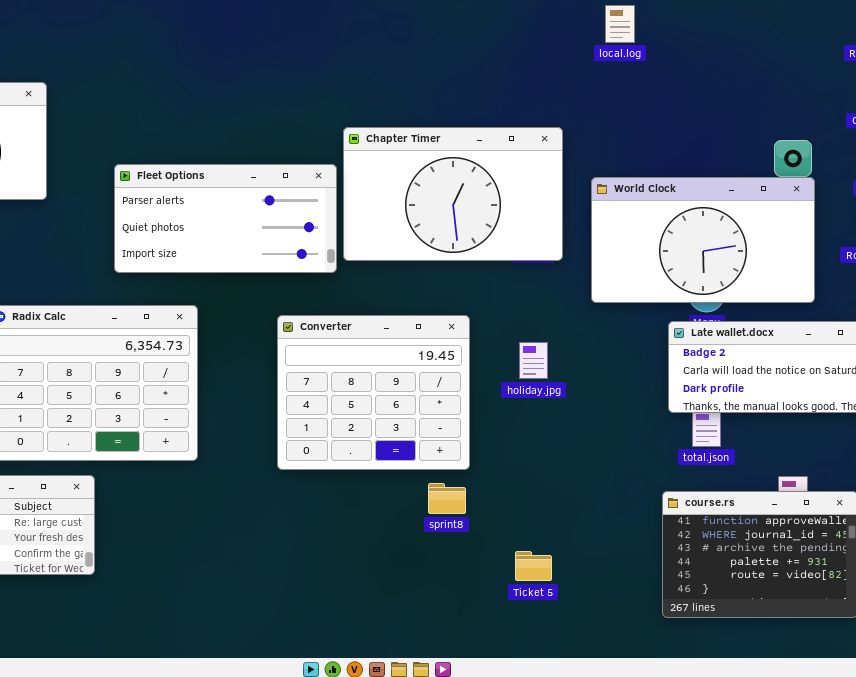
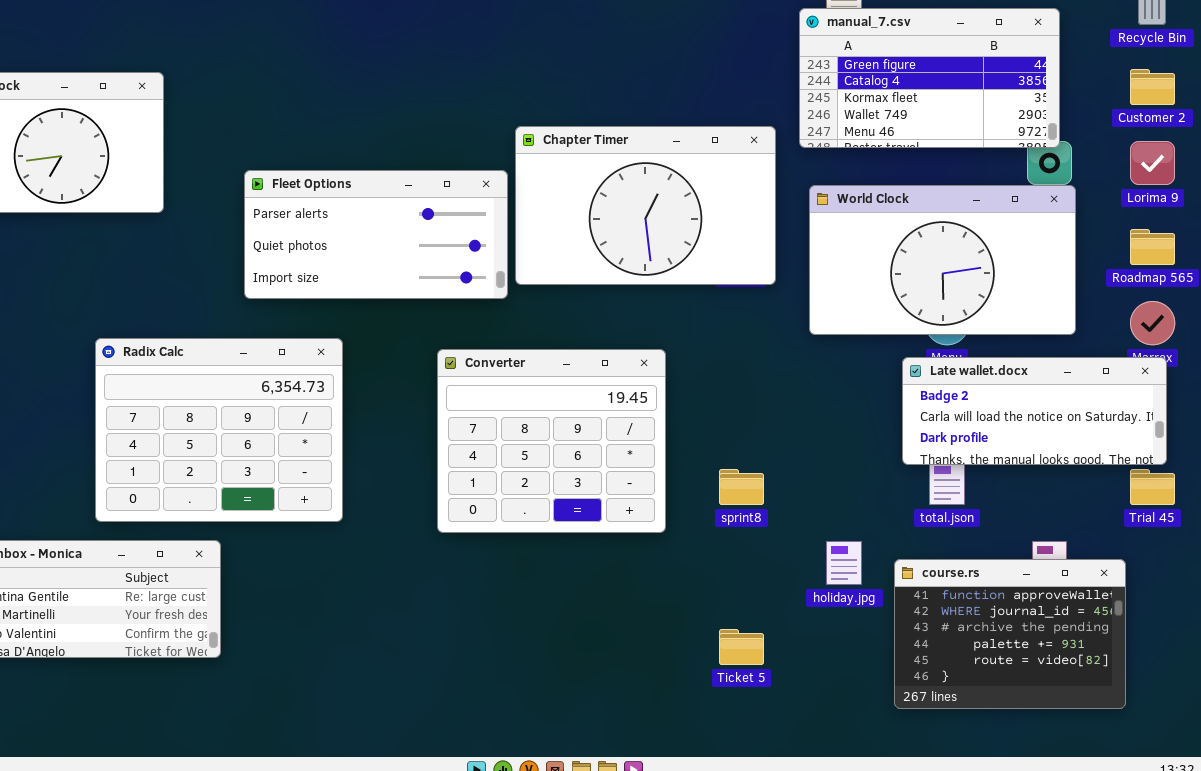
manual_7.csv: none -> [799,8,1060,148], opened
holiday.jpg: [519,342,548,379] -> [826,541,862,585], moved
sprint8: [428,483,466,514] -> [719,469,764,505], moved

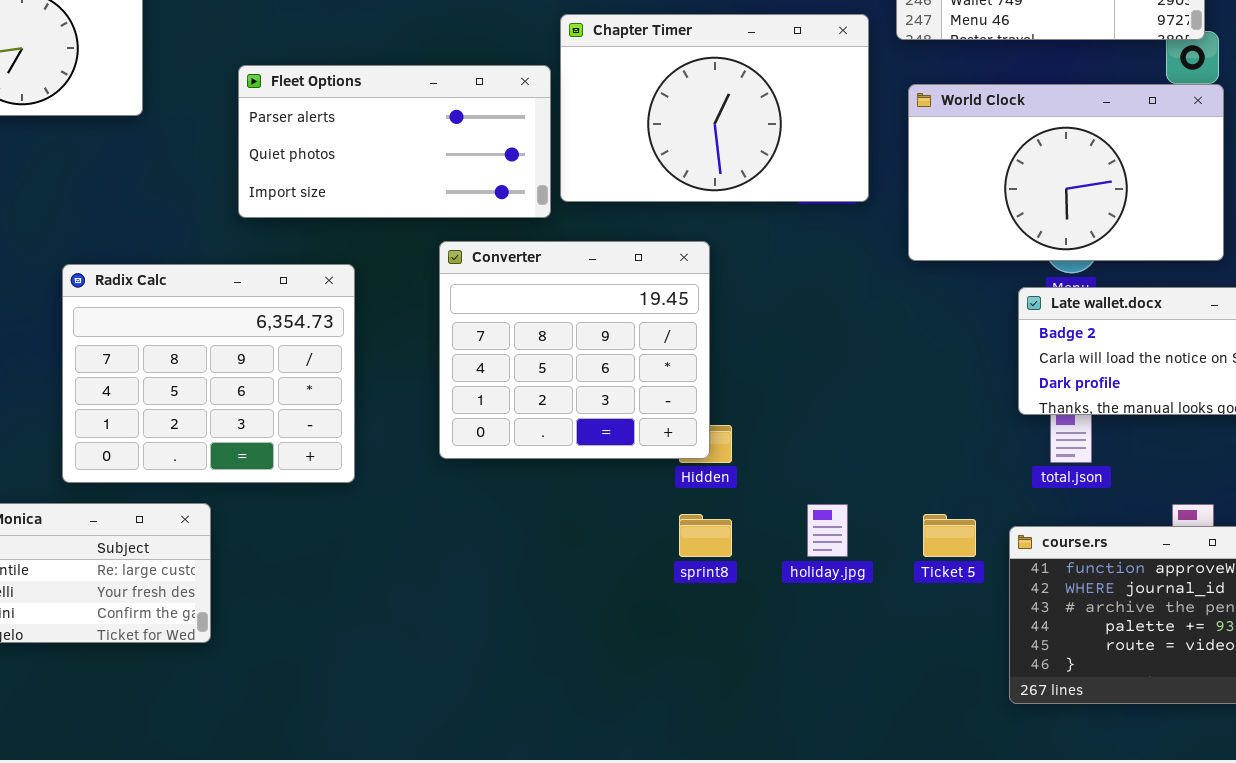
Converter: [437,349,666,533] -> [439,241,710,459], moved
sprint8: [719,469,764,505] -> [679,514,732,557], moved
holiday.jpg: [826,541,862,585] -> [807,504,848,557], moved
Ticket 5: [719,629,764,665] -> [923,514,976,557], moved

